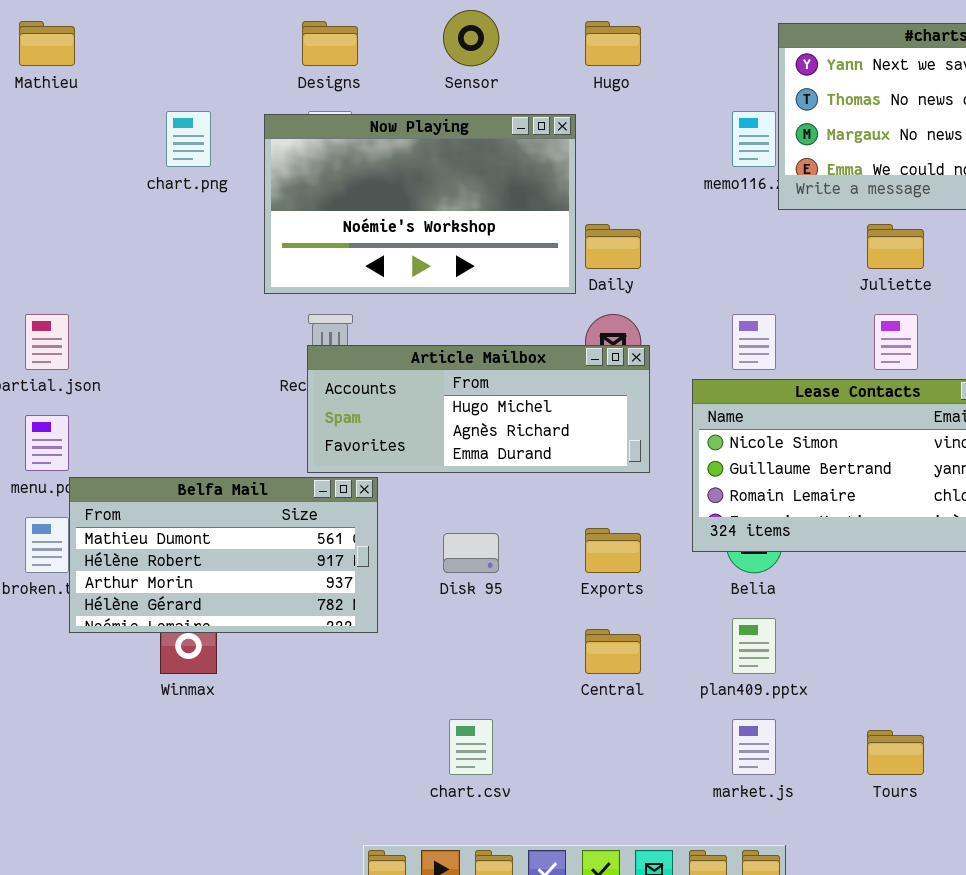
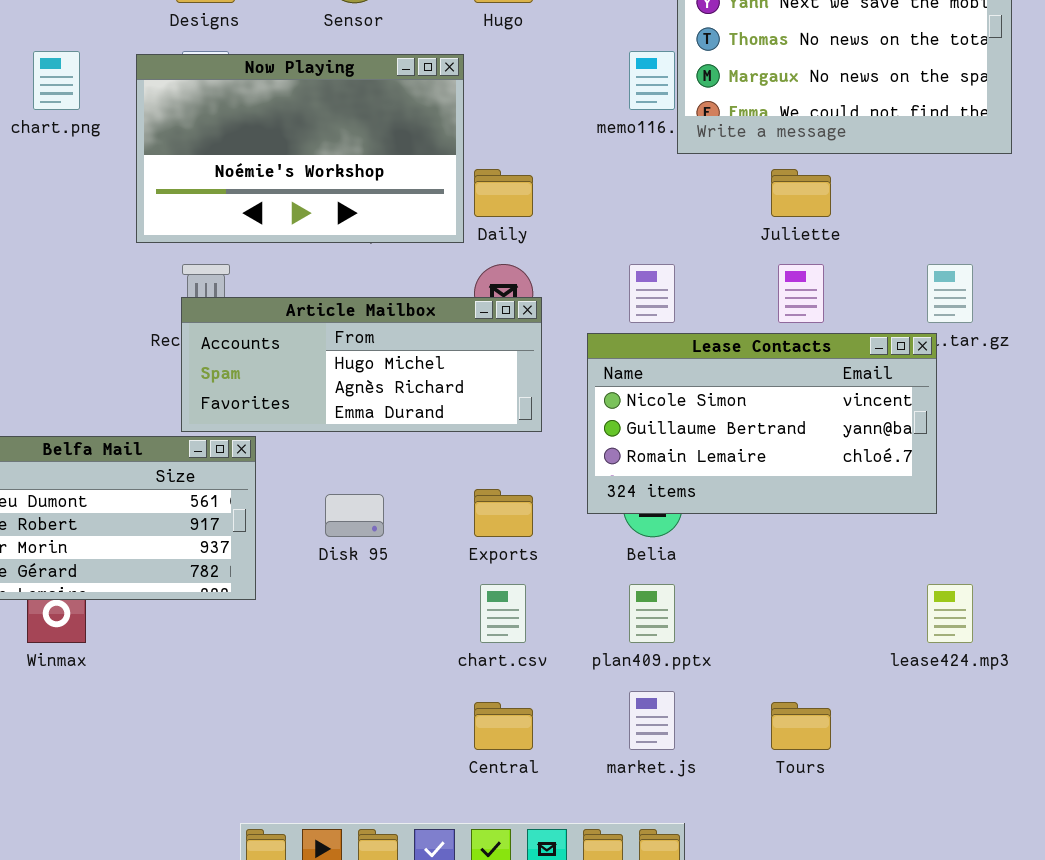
Central: [585,629,641,674] -> [474,702,533,750], moved
chart.csv: [449,719,493,775] -> [480,584,526,643], moved

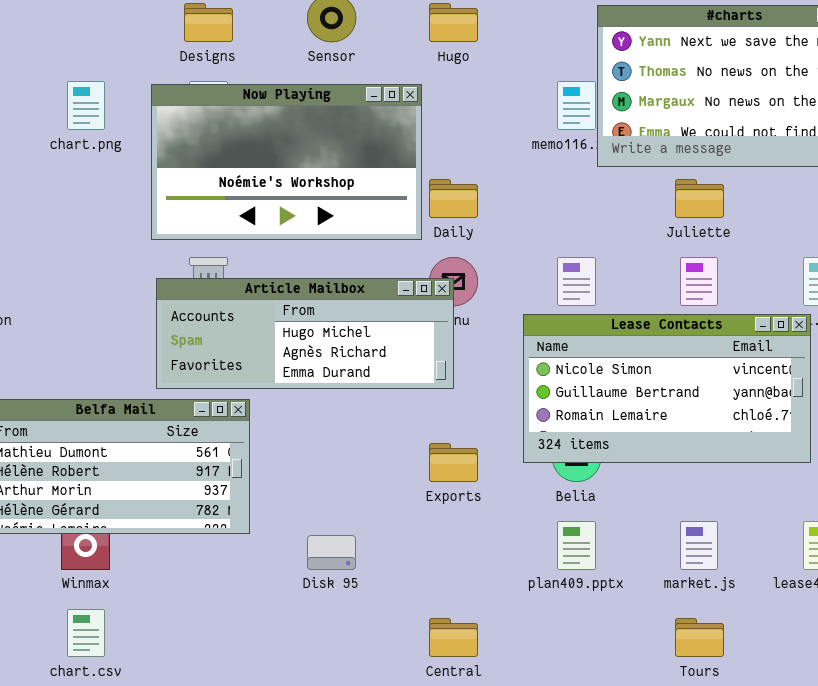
Article Mailbox: [181,297,542,432] -> [156,278,454,389], moved
Disk 95: [325,494,384,537] -> [307,535,356,570], moved
chart.csv: [480,584,526,643] -> [67,609,105,657], moved
market.js: [629,691,675,750] -> [680,521,718,570], moved

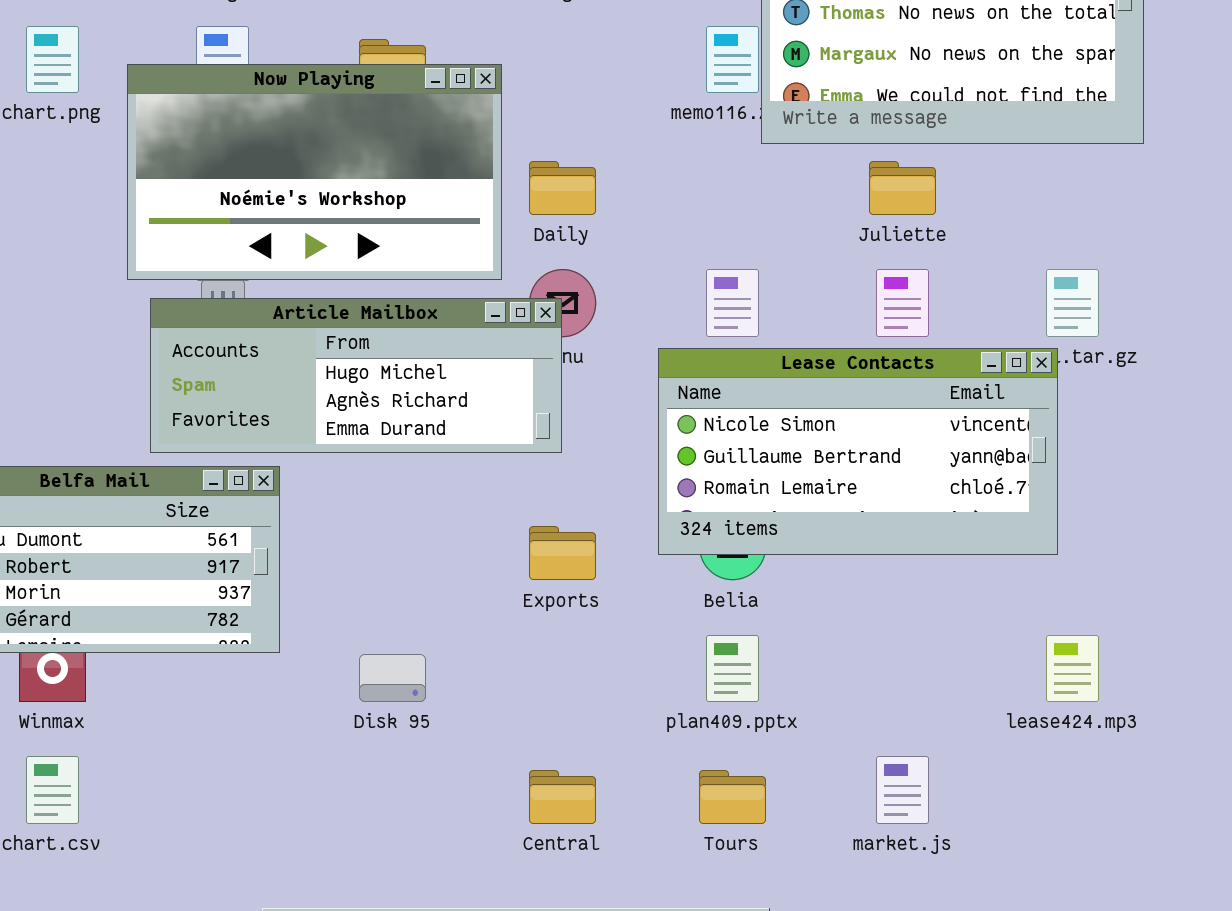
Now Playing: [151,84,422,240] -> [127,64,502,280], moved
market.js: [680,521,718,570] -> [876,756,929,824], moved
Tours: [675,618,724,657] -> [699,770,766,824], moved

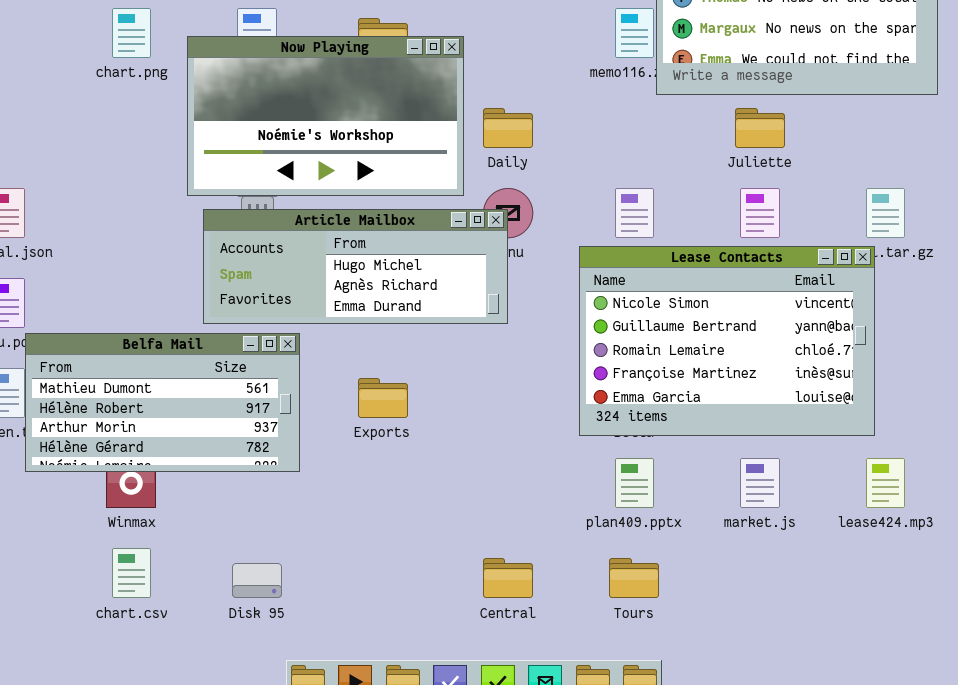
Lease Contacts: [658,348,1058,555] -> [579,246,875,436], resized
Exports: [529,526,596,580] -> [358,378,408,418], moved
Disk 95: [359,654,426,702] -> [232,563,282,598], moved
market.js: [876,756,929,824] -> [740,458,780,508], moved

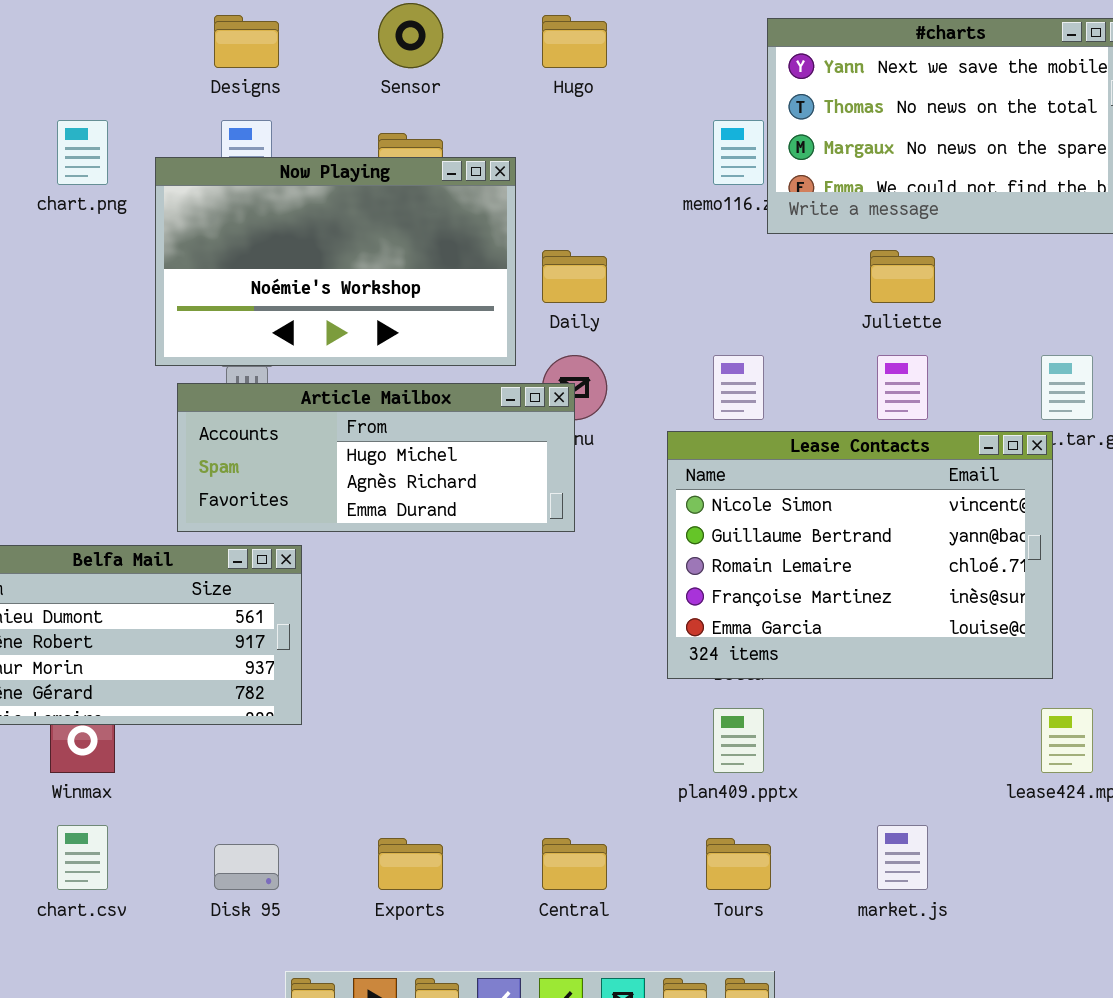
Exports: [358,378,408,418] -> [378,838,443,890], moved
market.js: [740,458,780,508] -> [877,825,928,890], moved

